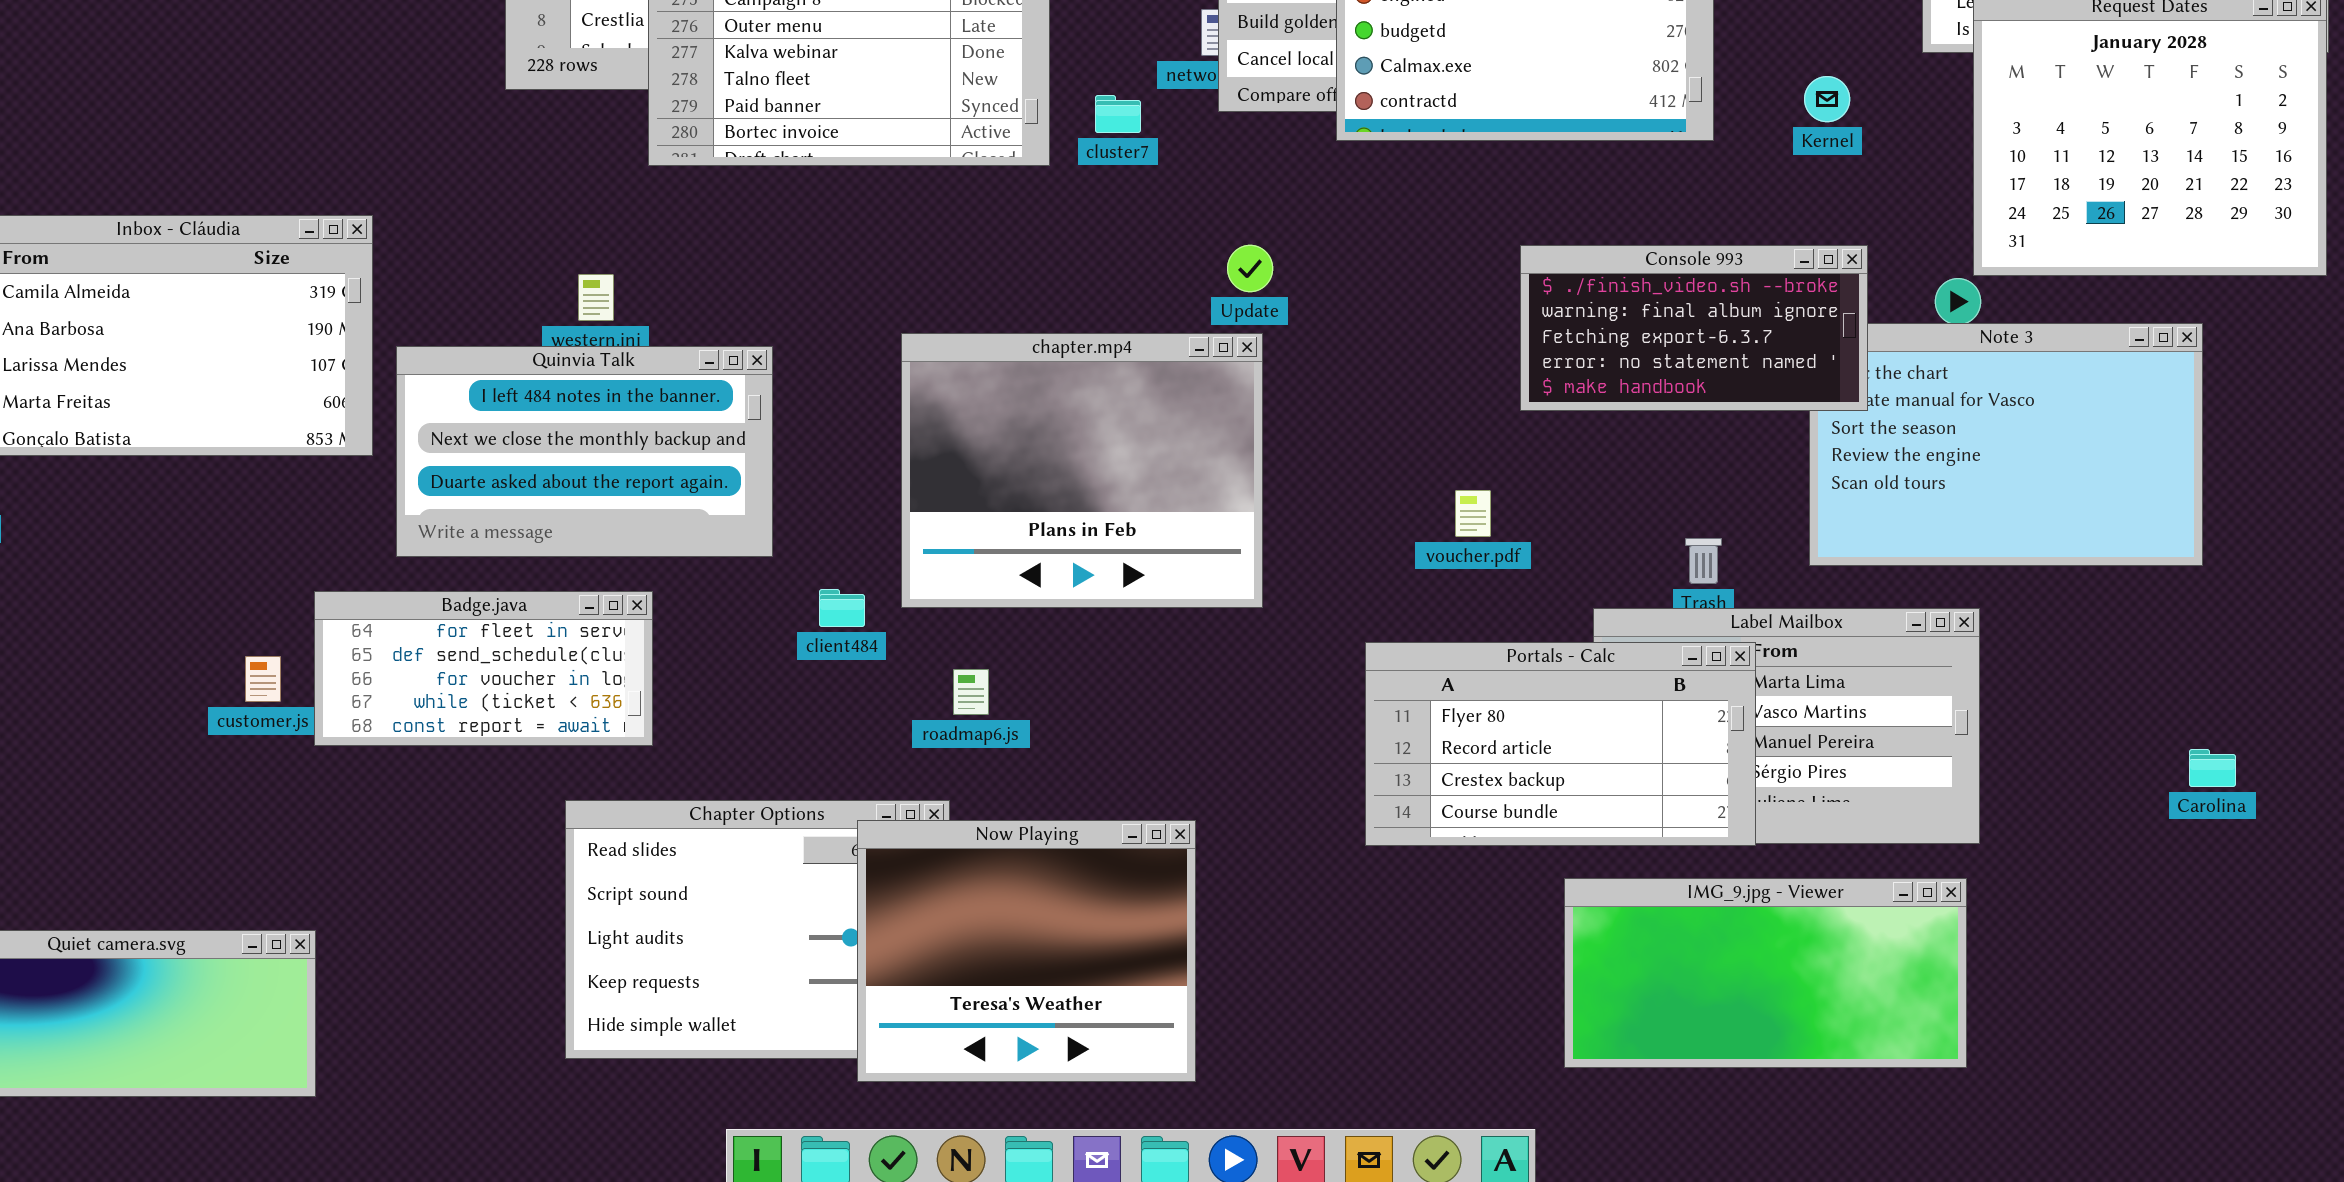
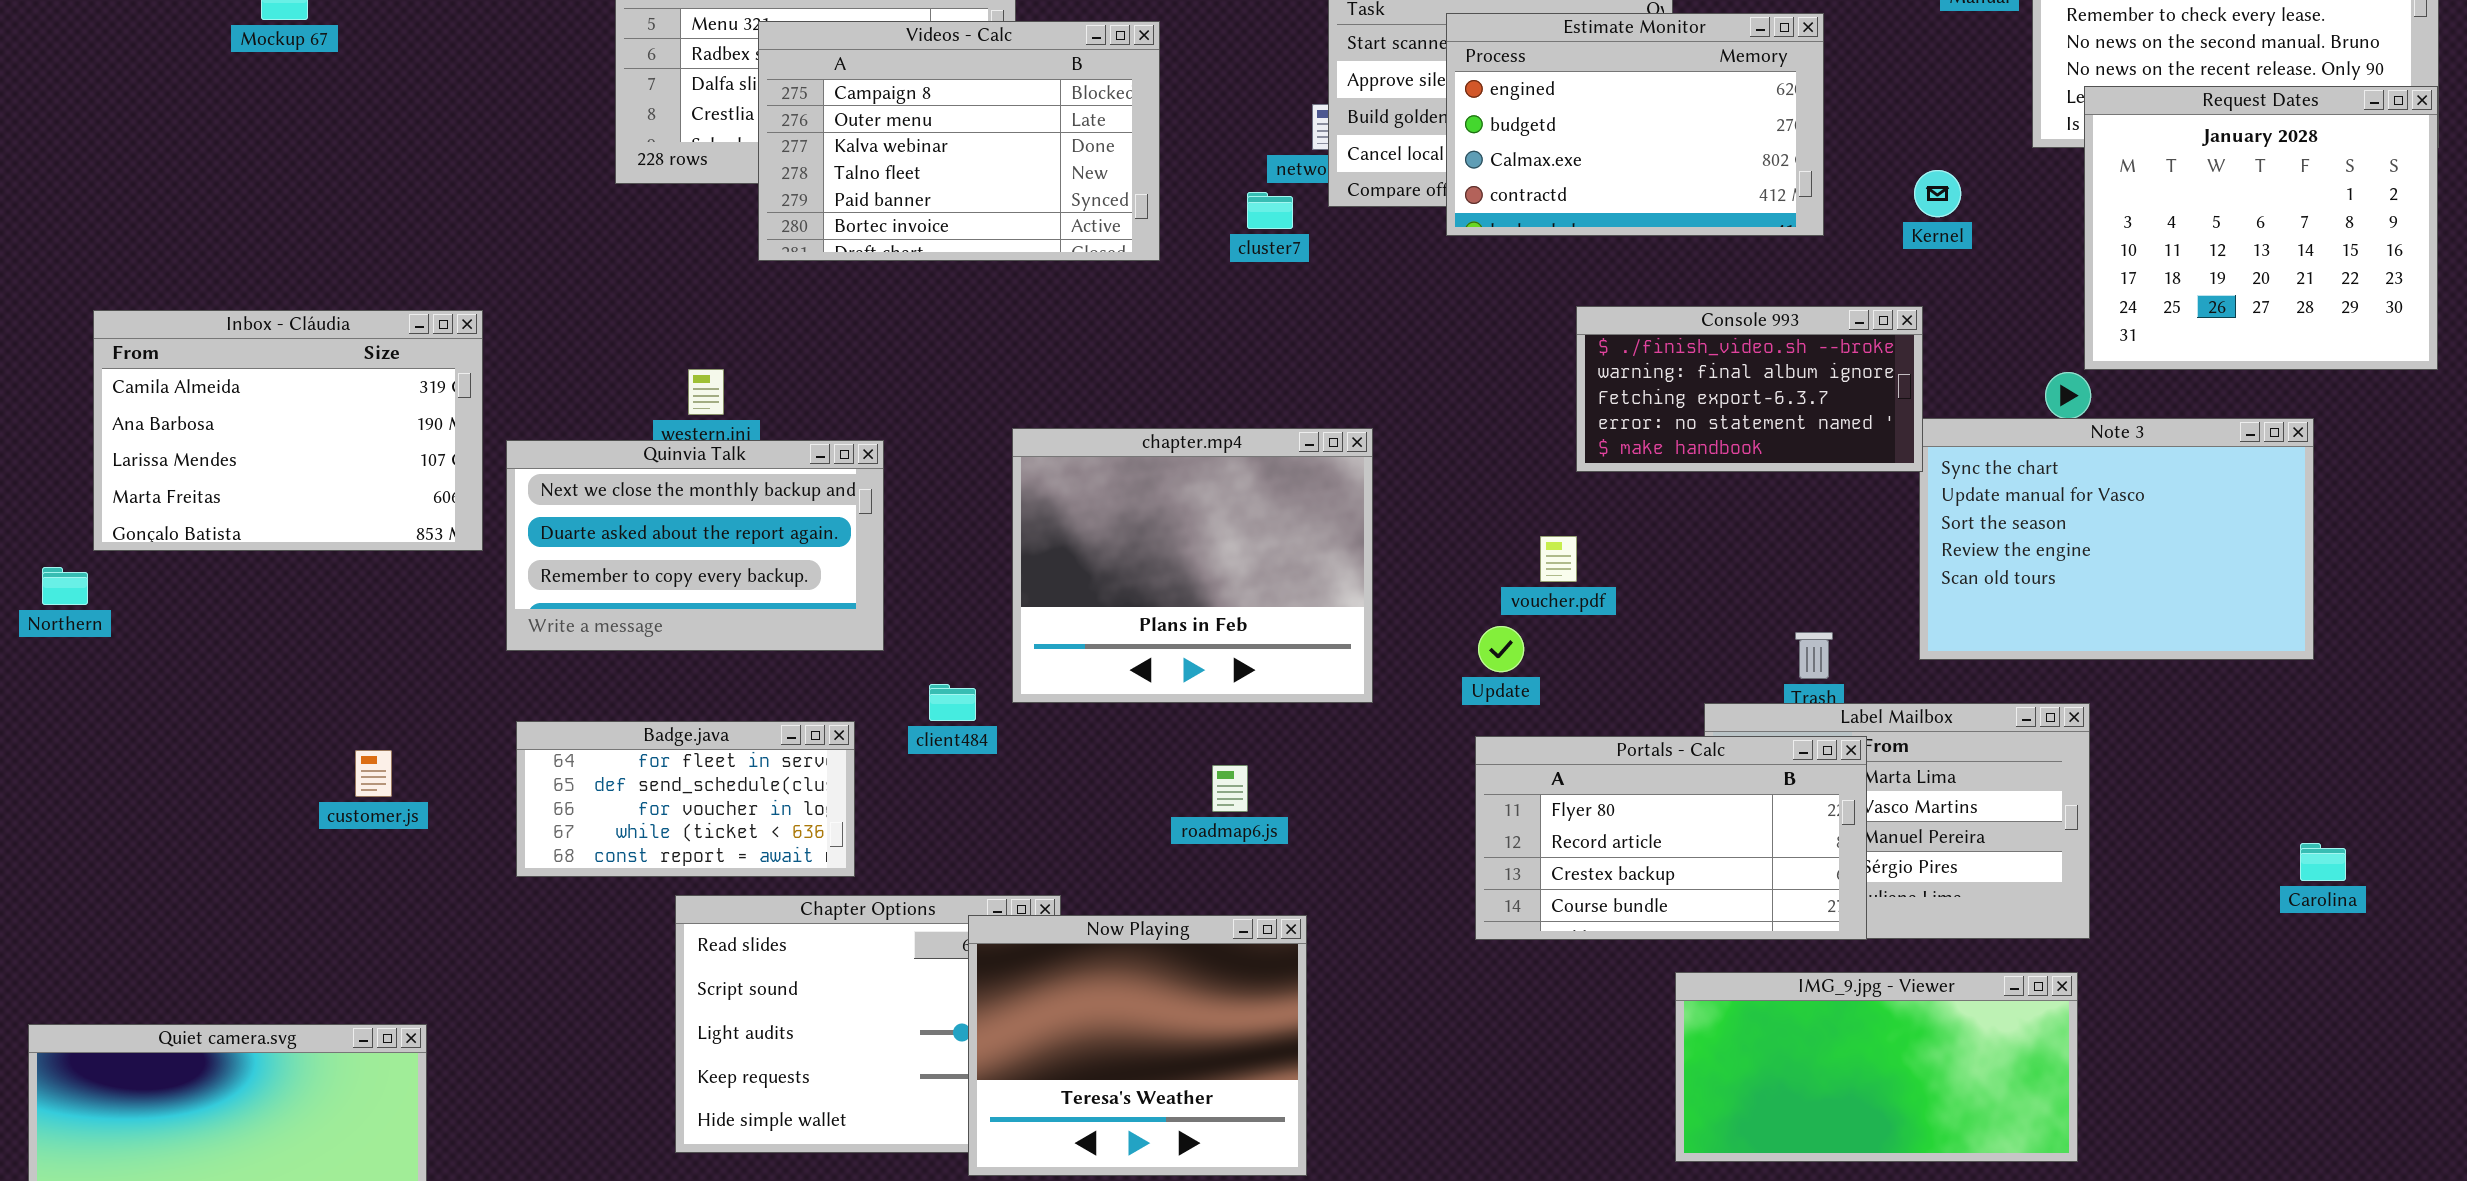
cluster7: [1095,95,1141,133] -> [1247,192,1293,229], moved
Update: [1227,245,1273,292] -> [1478,626,1524,672], moved
Console 993: [1520,245,1868,411] -> [1576,306,1923,472], moved
Quinvia Talk: [396,346,773,557] -> [506,440,884,651], scrolled down 1 row
voucher.pdf: [1455,490,1491,537] -> [1540,536,1577,582], moved
Badge.java: [314,591,653,746] -> [516,721,855,877], moved
roadmap6.js: [953,669,989,715] -> [1212,765,1248,812], moved

